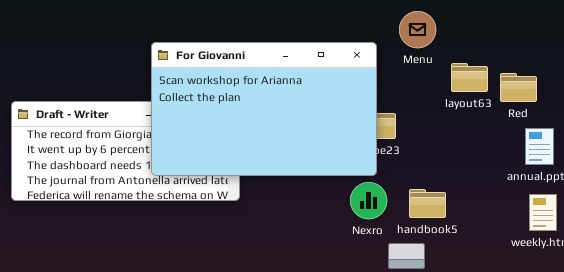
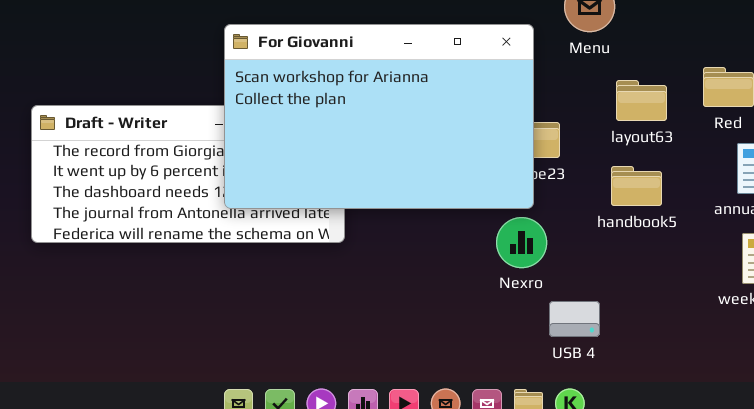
layout63: [451,63,488,92] -> [616,80,667,121], moved
handbook5: [409,189,446,218] -> [611,166,662,206], moved

